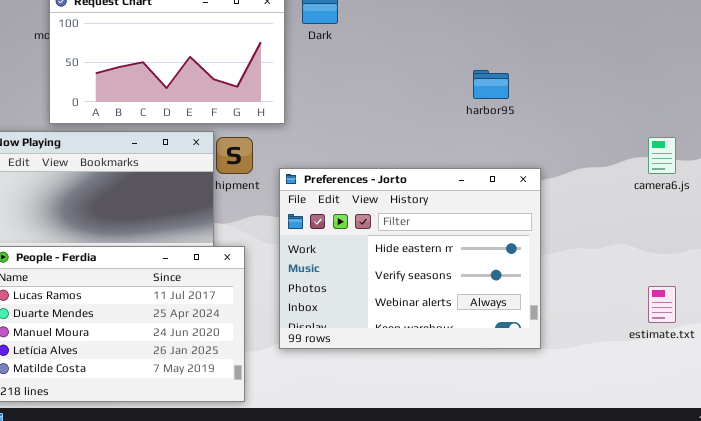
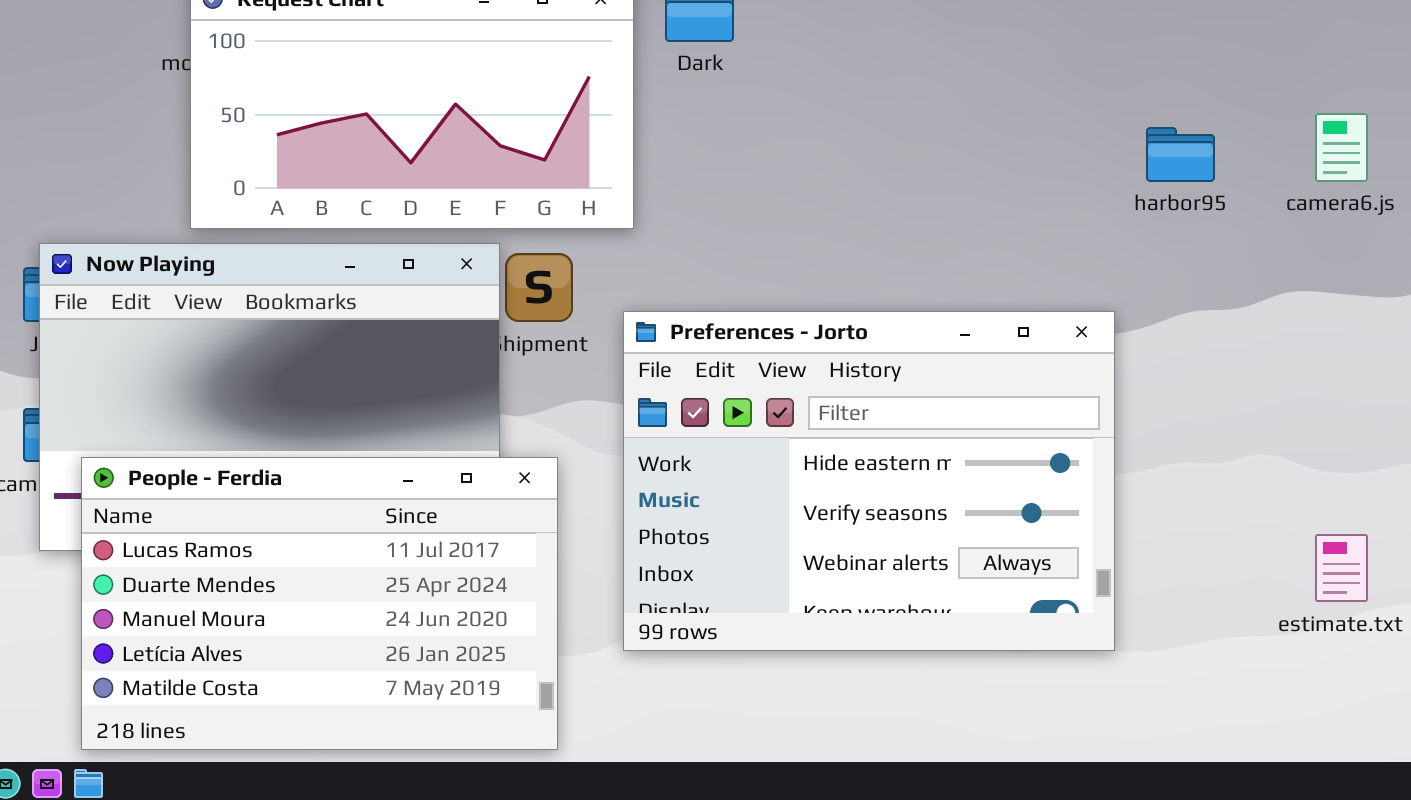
harbor95: [473,70,509,99] -> [1146,127,1215,182], moved
camera6.js: [648,137,676,174] -> [1315,113,1368,182], moved

